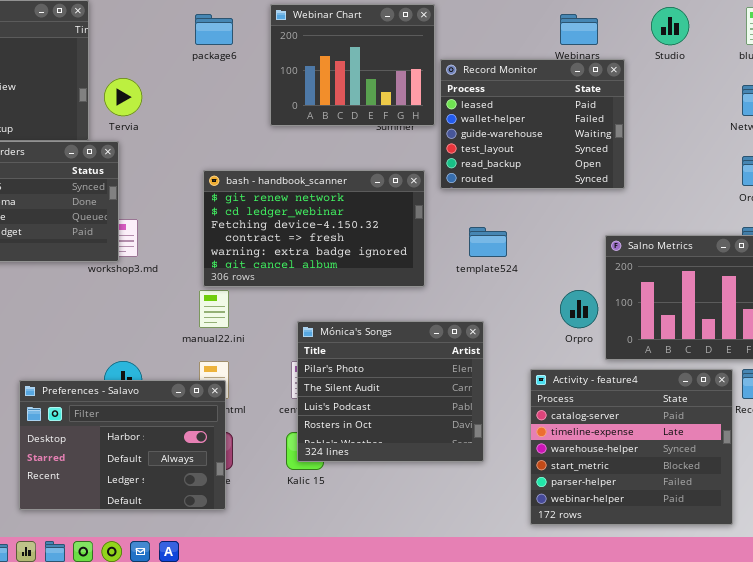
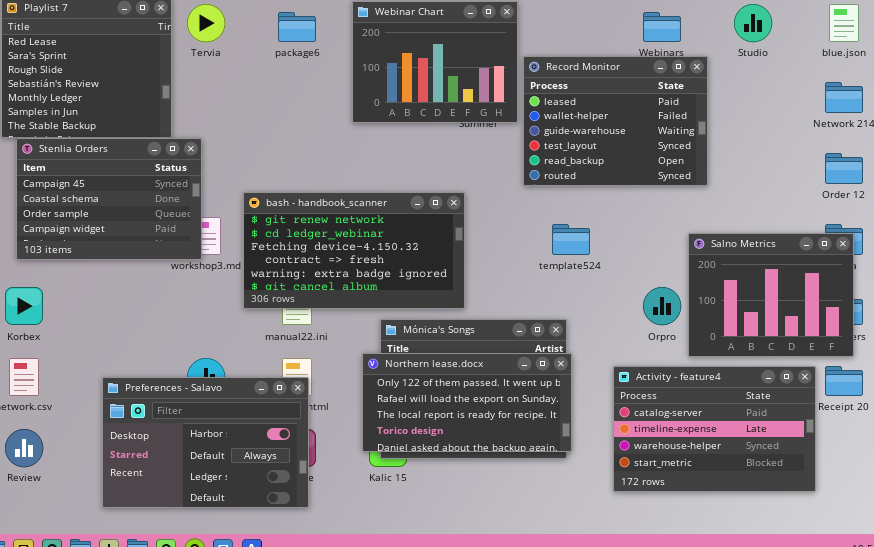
Tervia: [104,78,142,116] -> [187,4,225,42], moved
bash - handbook_scanner: [203,170,425,287] -> [243,192,465,309], moved
Northern lease.docx: none -> [362,353,572,452], opened
Activity - feature4: [530,369,733,525] -> [613,366,816,492], resized

